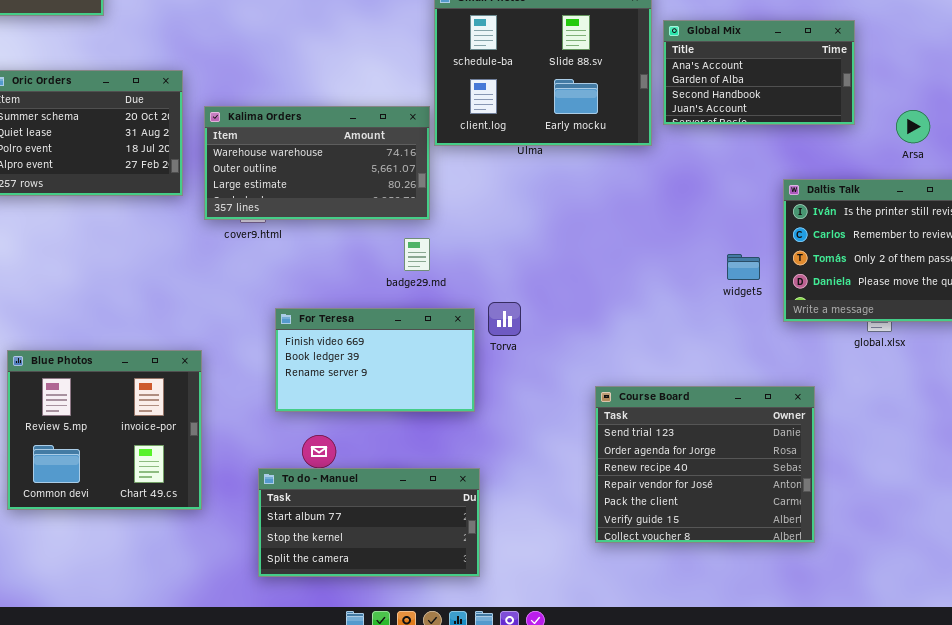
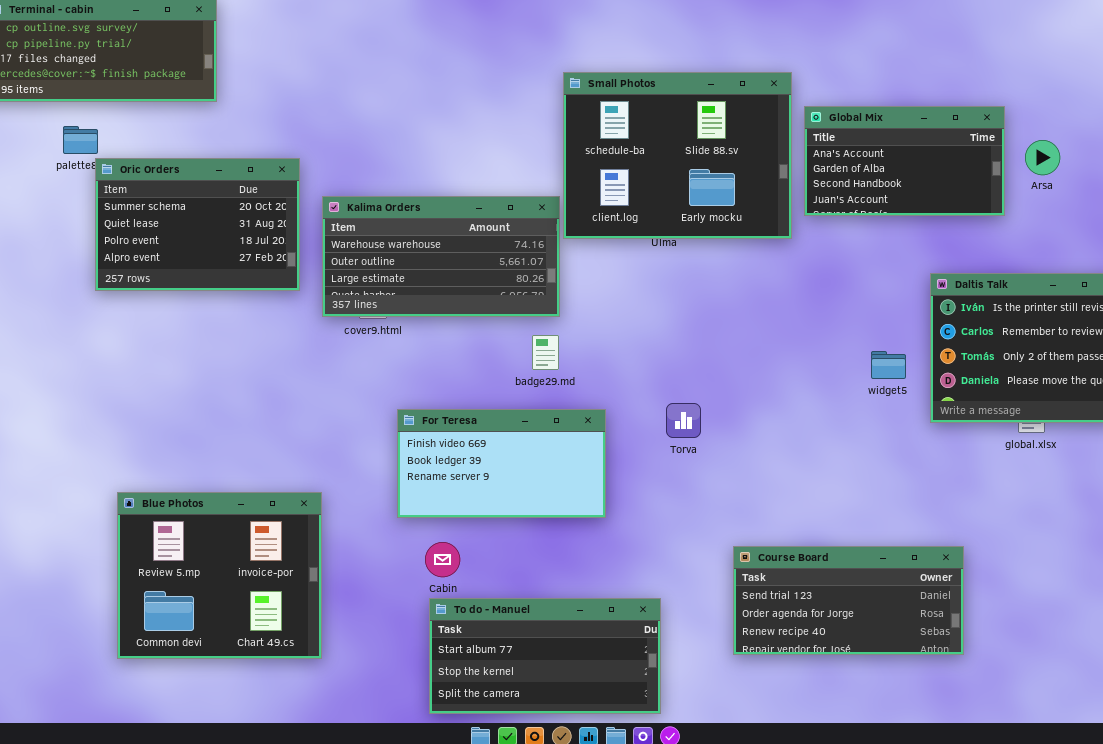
Arsa: [896,110,930,143] -> [1025,140,1060,175], moved
Torva: [488,302,521,336] -> [666,403,701,438], moved
Blue Photos: [7,350,202,510] -> [117,492,322,659], moved
Course Board: [595,386,815,543] -> [733,546,964,655], resized
To do - Manuel: [258,468,480,577] -> [429,598,661,714], moved

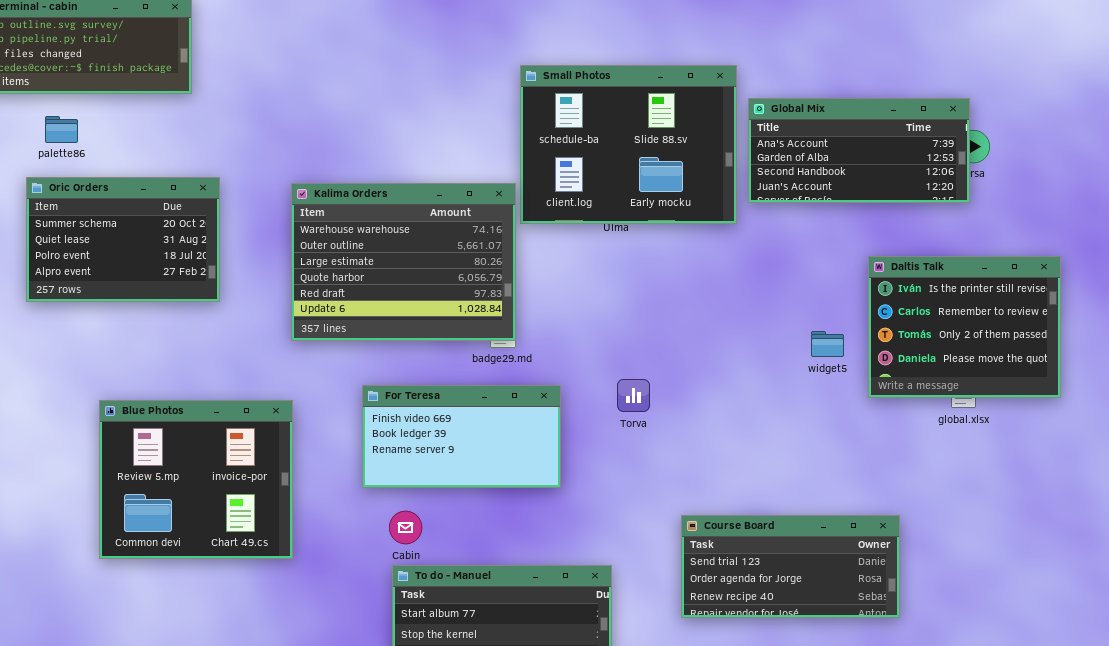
Global Mix: [804,106,1005,216] -> [748,98,970,203], resized
Oric Orders: [95,158,300,291] -> [26,177,220,302], moved
Kalima Orders: [322,196,560,317] -> [291,183,516,341], resized
Blue Photos: [117,492,322,659] -> [99,400,293,559], moved

